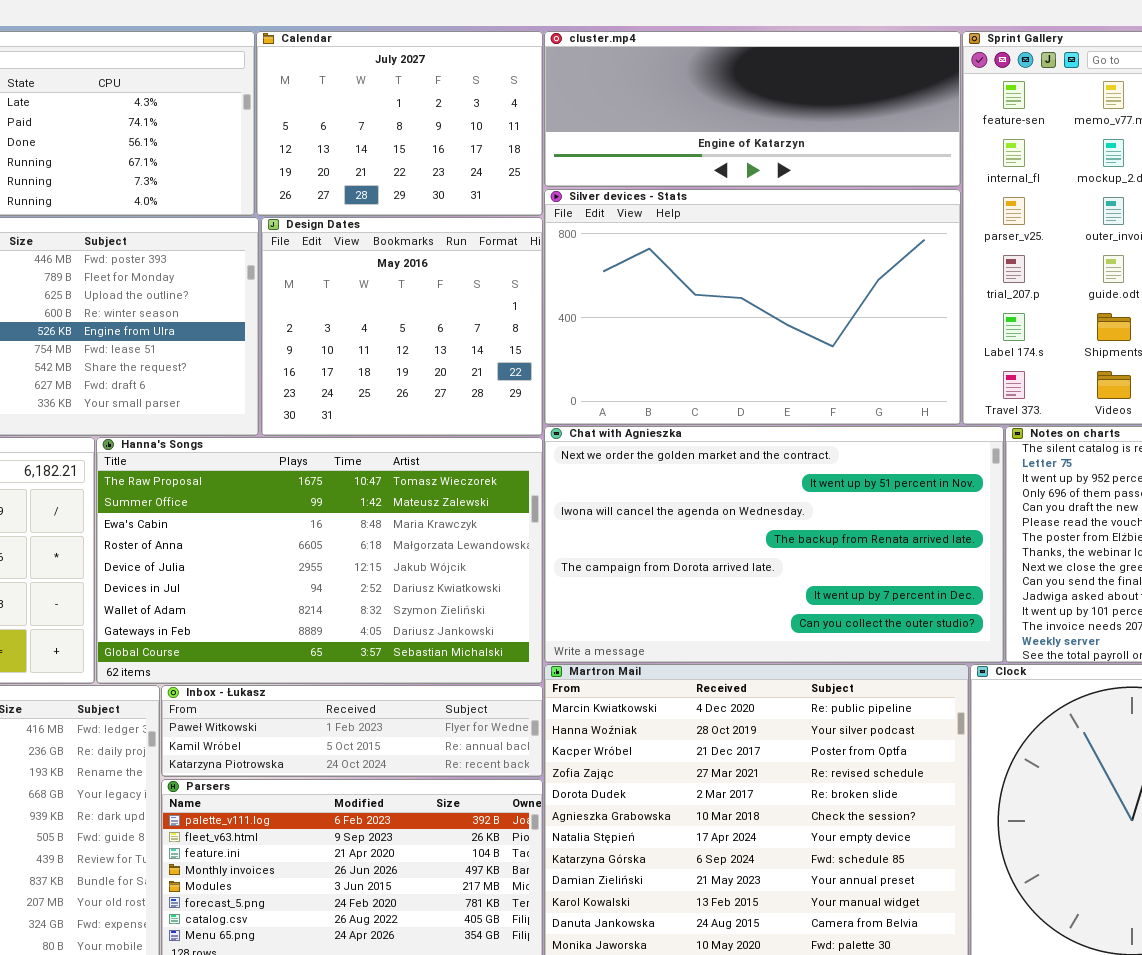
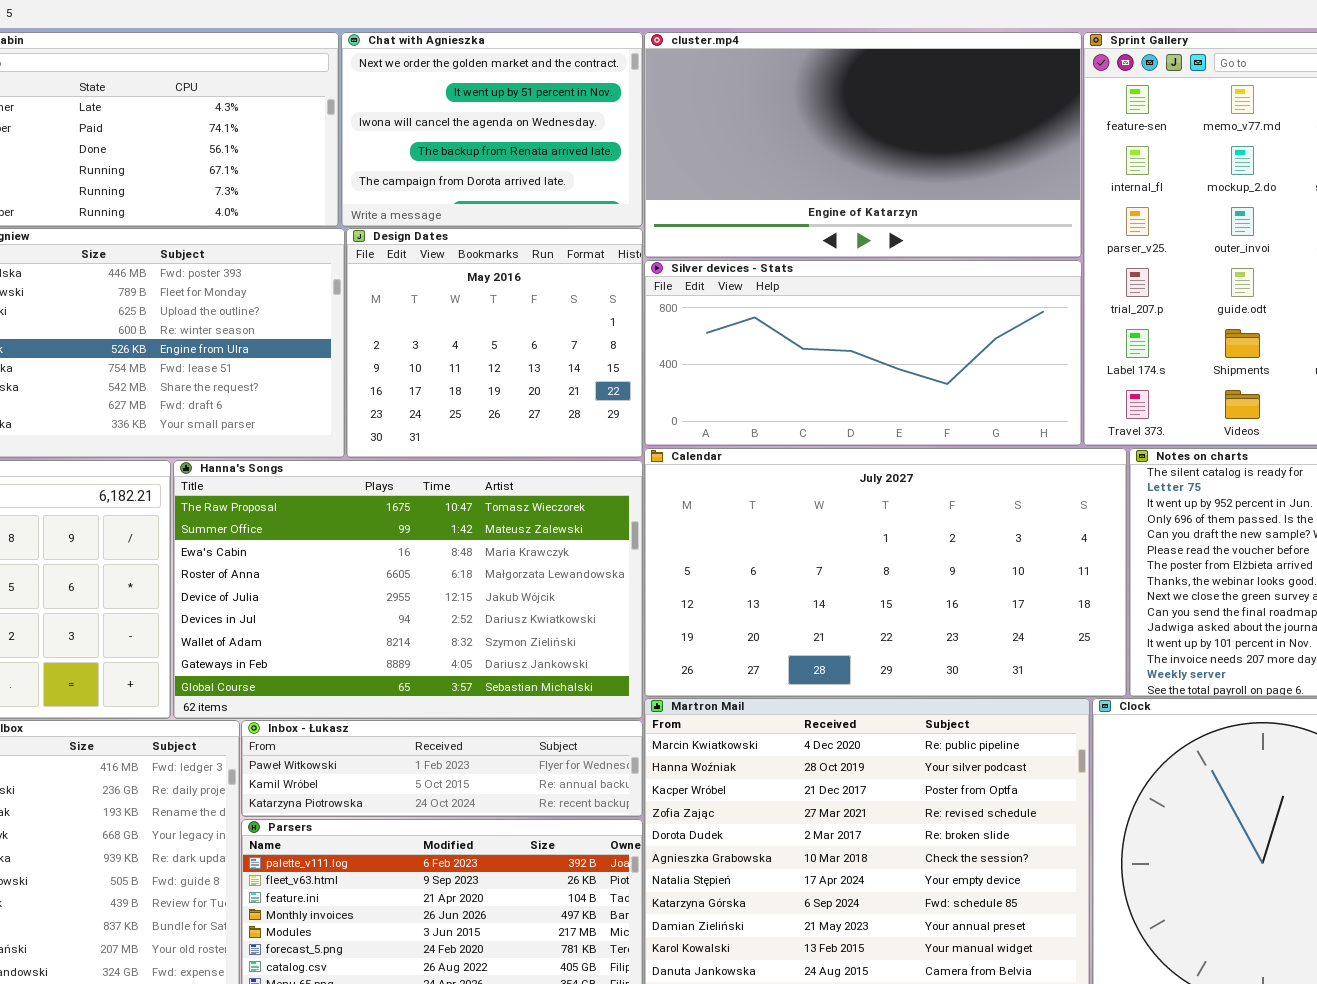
Calendar: [256,31,543,216] -> [644,448,1127,697], moved, resized
cluster.mp4: [544,31,961,187] -> [644,32,1082,258], resized
Silver devices - Stats: [544,189,961,425] -> [644,260,1082,446], resized
Chat with Agnieszka: [544,426,1004,663] -> [341,32,643,227], moved, resized

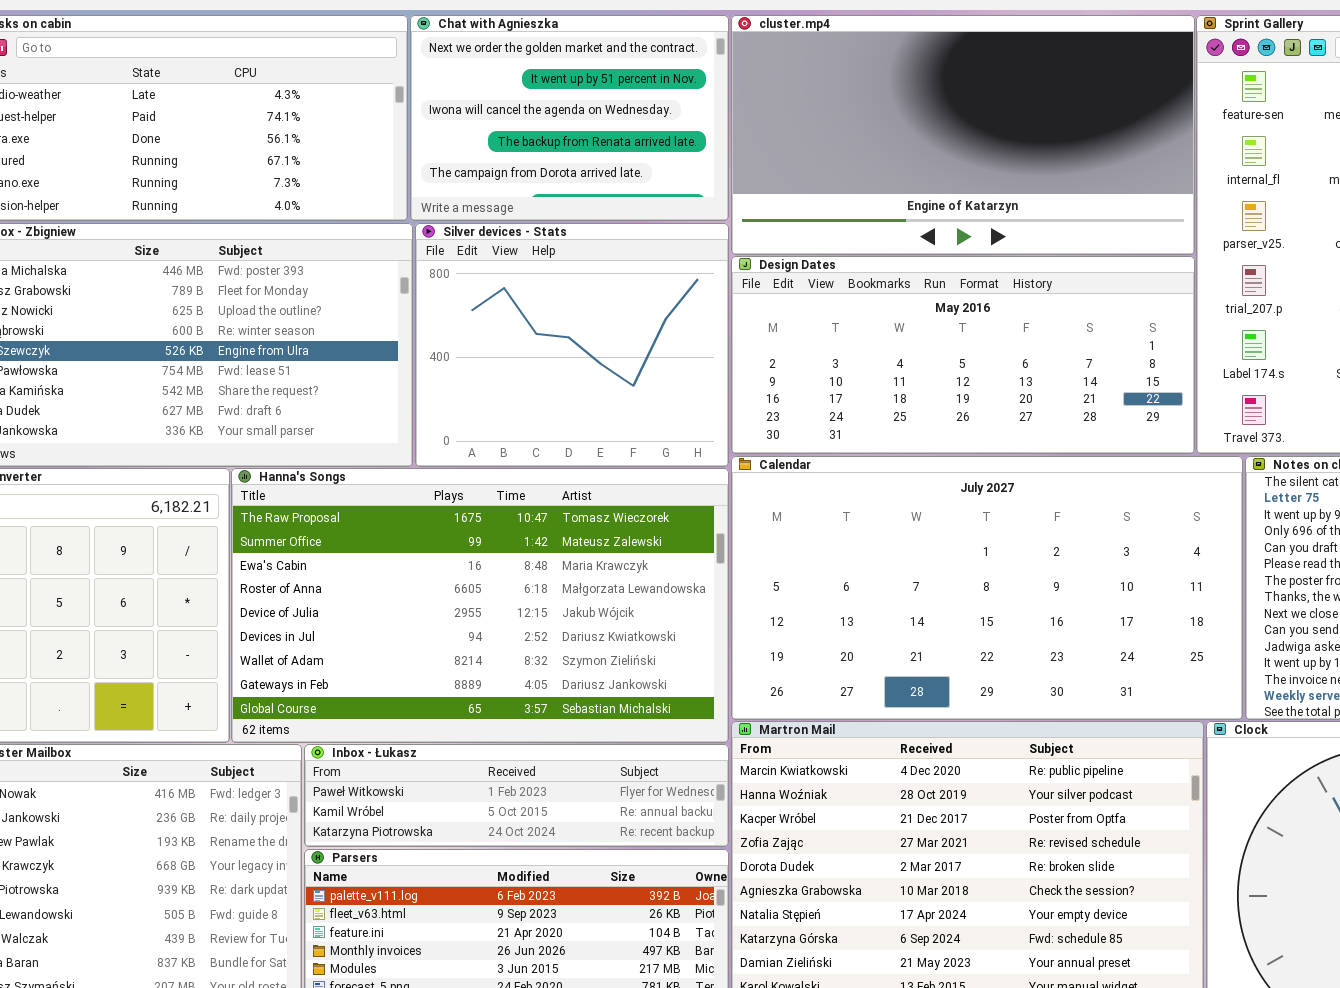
Design Dates: [346,228,643,458] -> [731,256,1195,454], moved, resized
Silver devices - Stats: [644,260,1082,446] -> [415,223,729,467], moved, resized

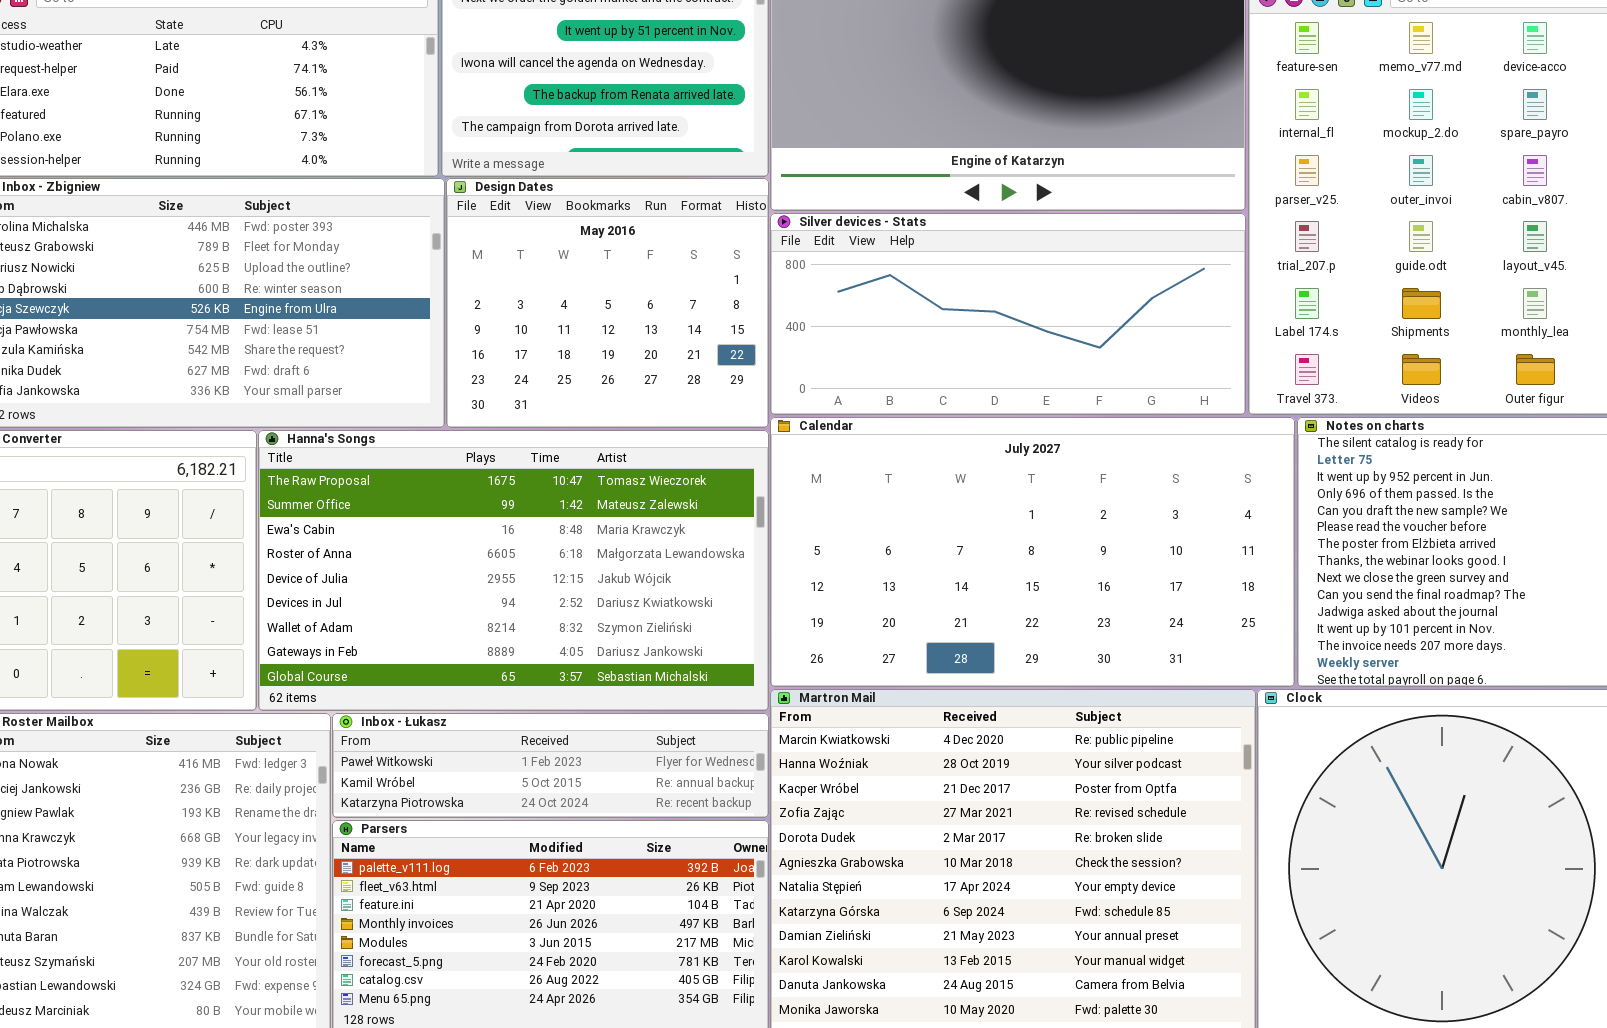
Silver devices - Stats: [415,223,729,467] -> [770,213,1246,415], moved, resized
Design Dates: [731,256,1195,454] -> [446,178,769,428], moved, resized

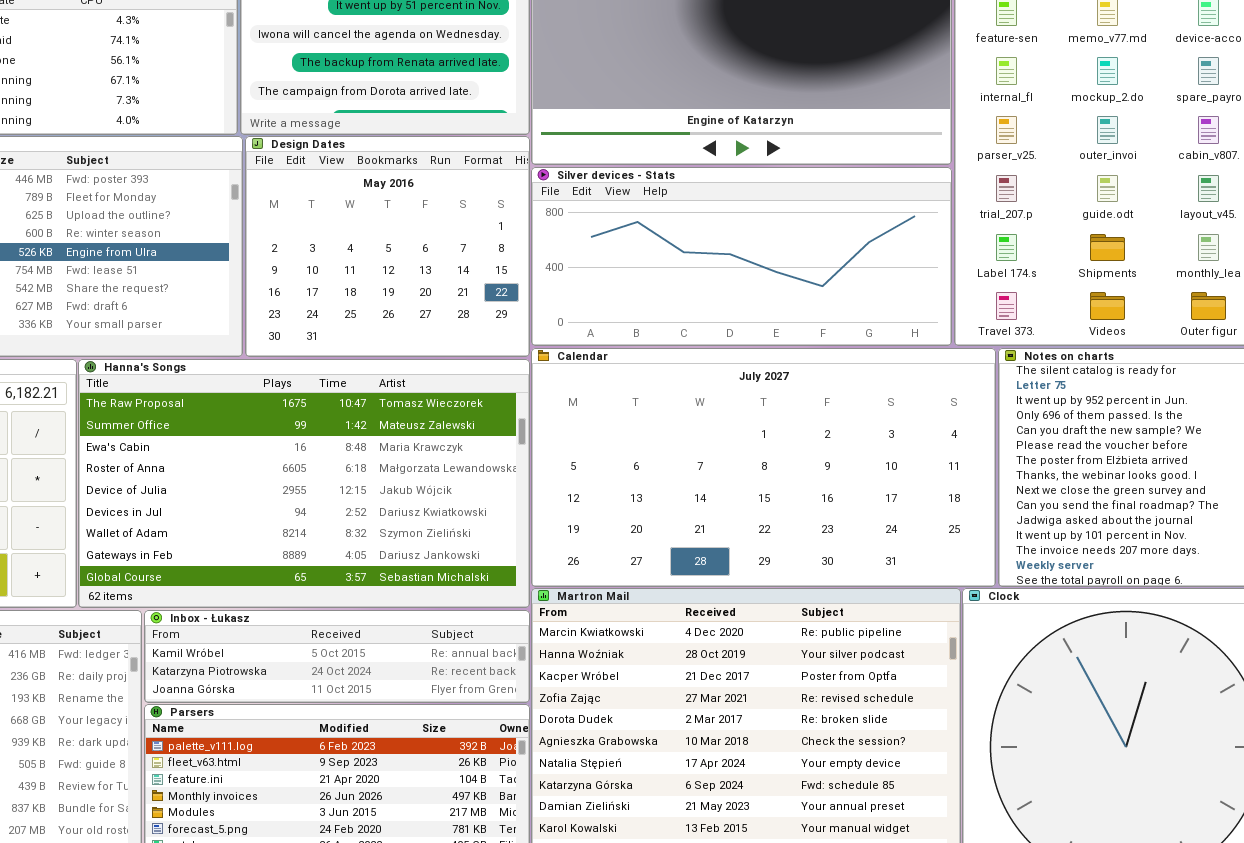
Inbox - Łukasz: [332,713,769,818] -> [144,610,530,703], scrolled down 1 row

